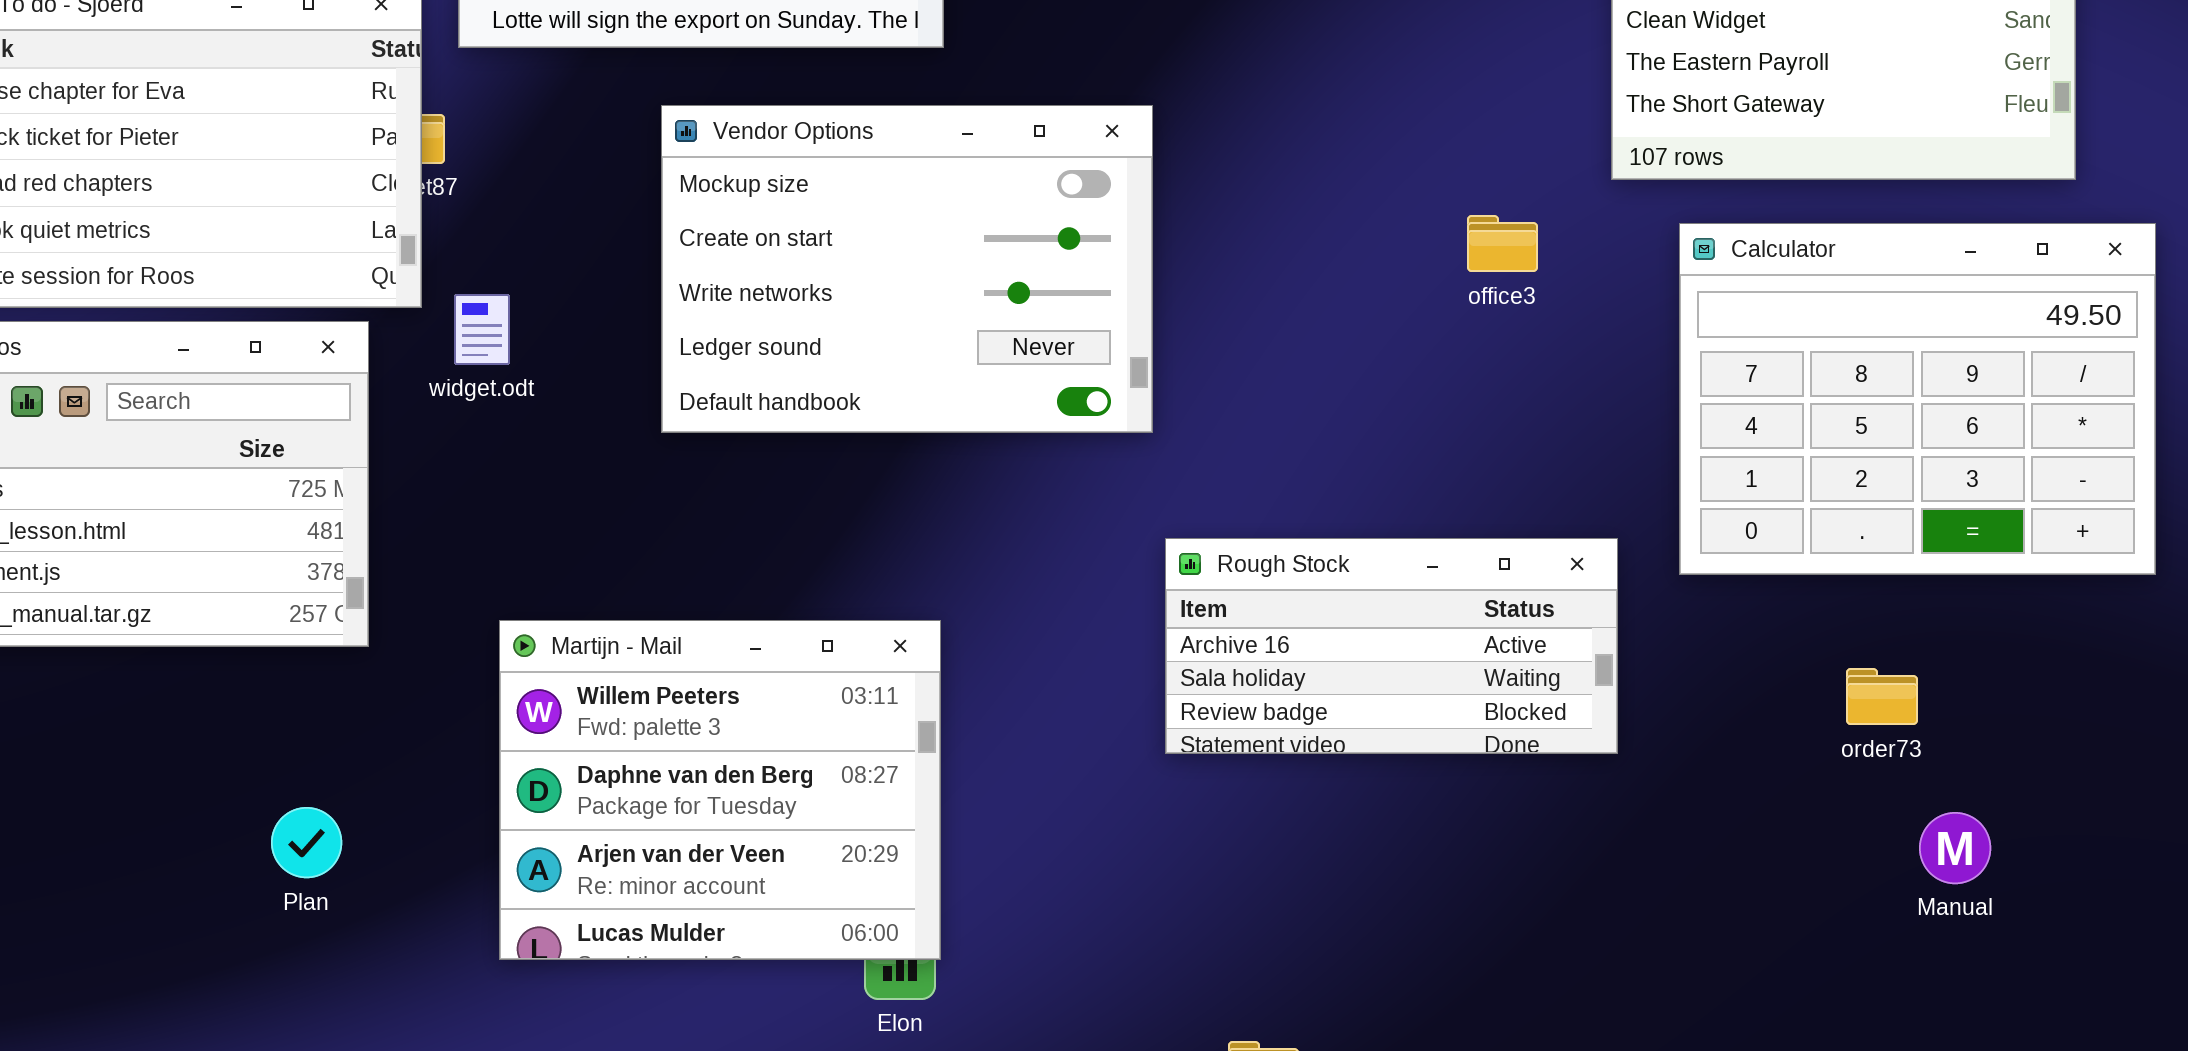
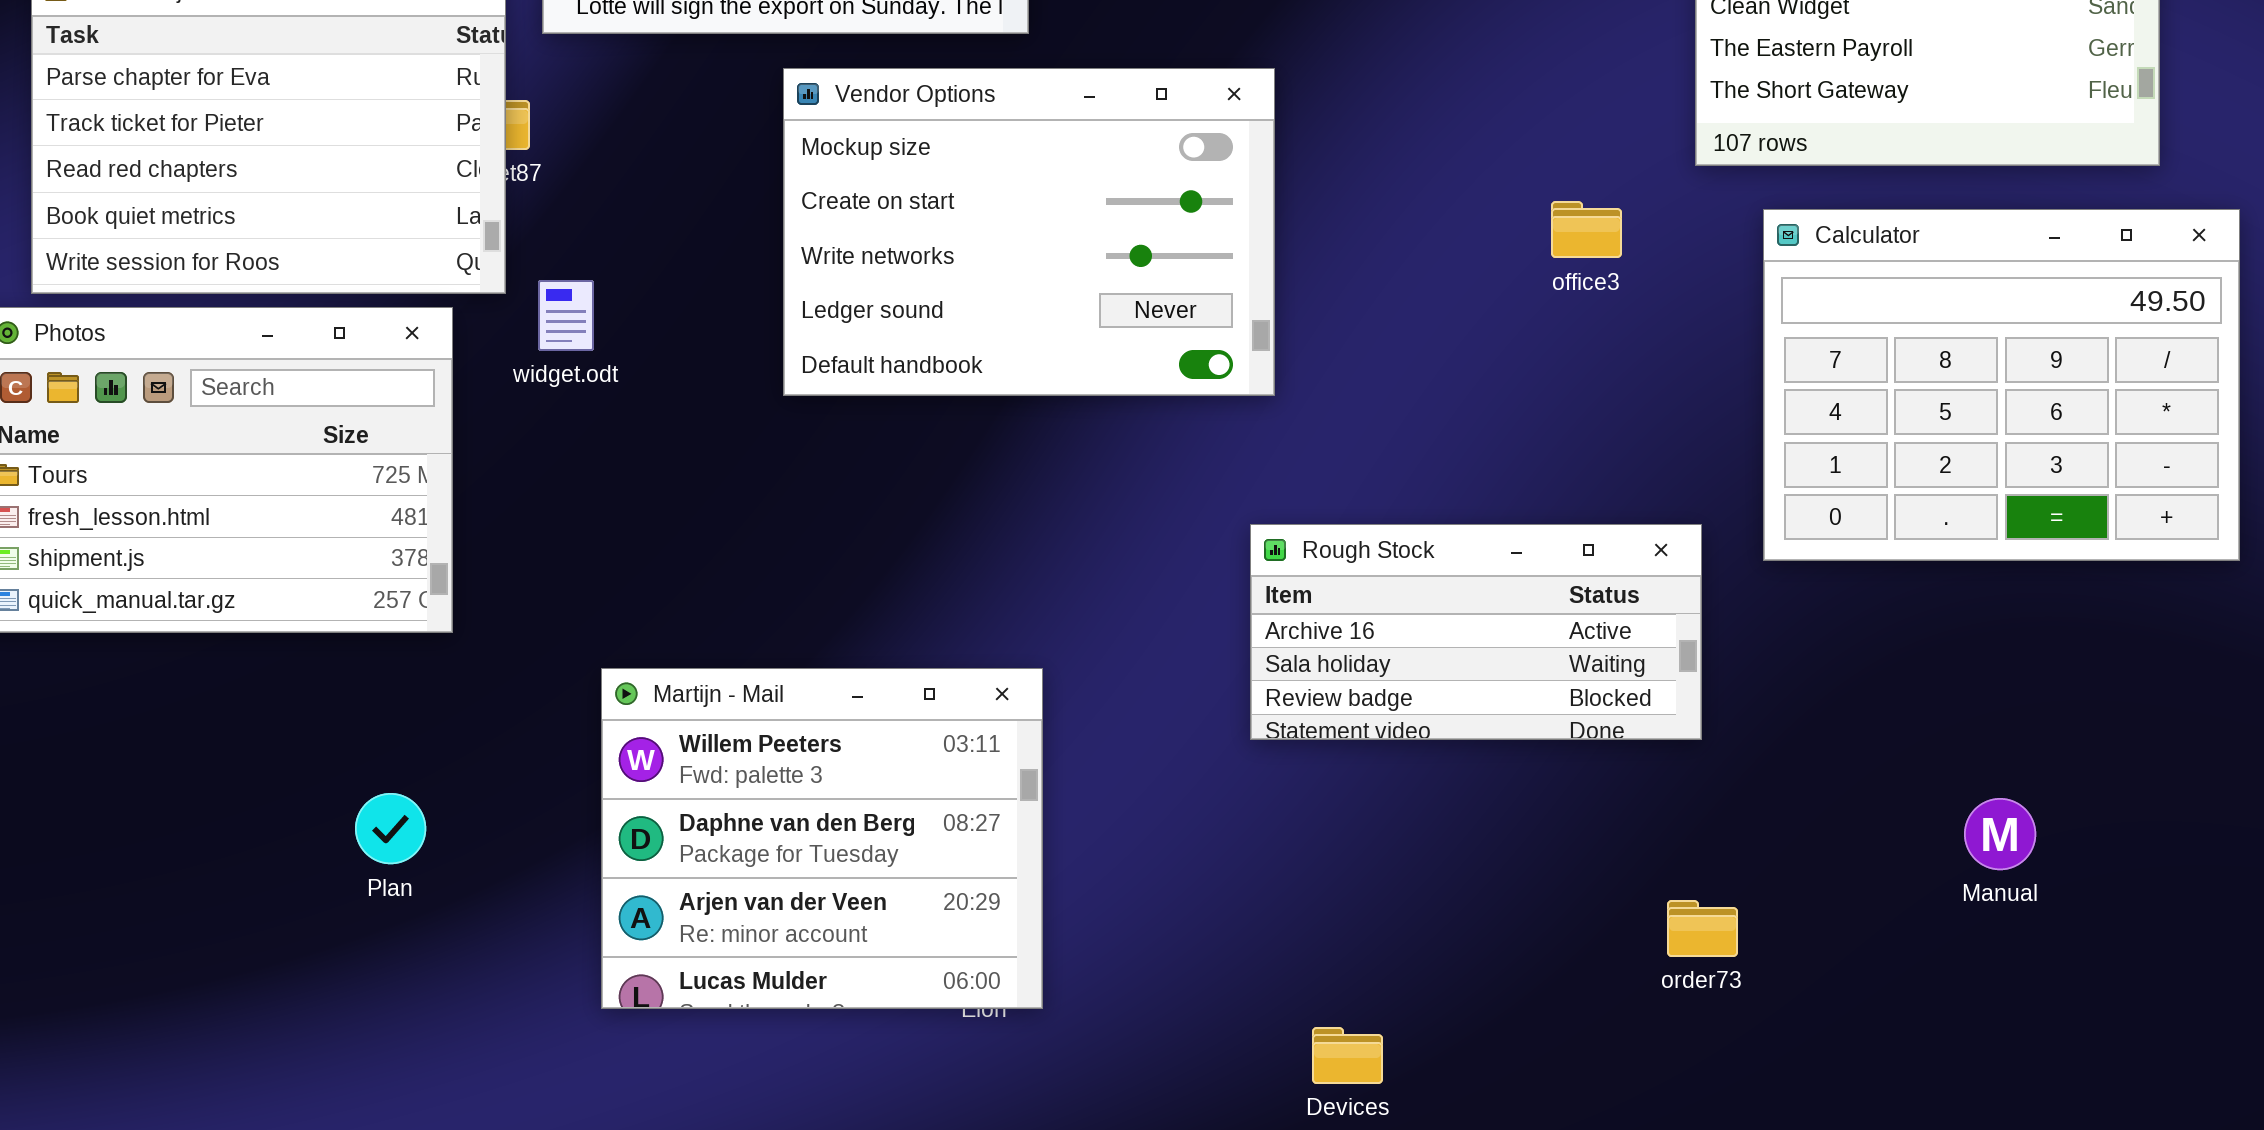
Vendor Options: [661,105,1153,433] -> [783,68,1275,396], moved
Martijn - Mail: [499,620,941,960] -> [601,668,1043,1009], moved
order73: [1846,668,1918,725] -> [1667,900,1738,957], moved
Manual: [1919,812,1991,884] -> [1964,798,2036,870], moved

